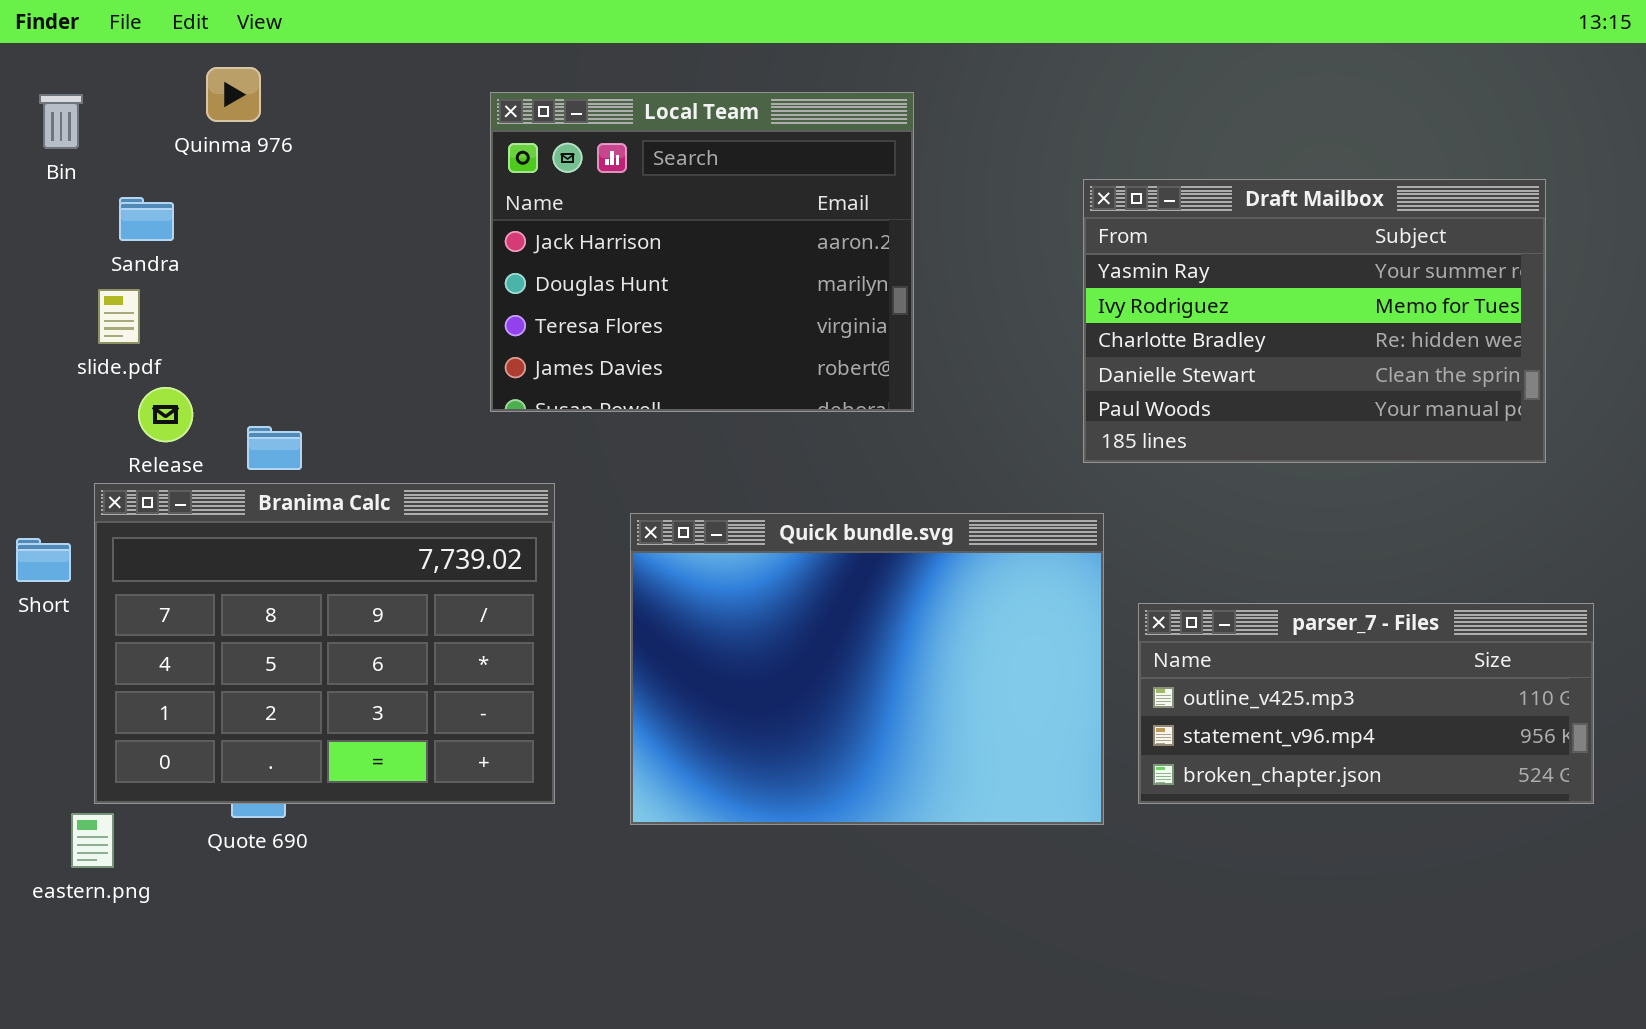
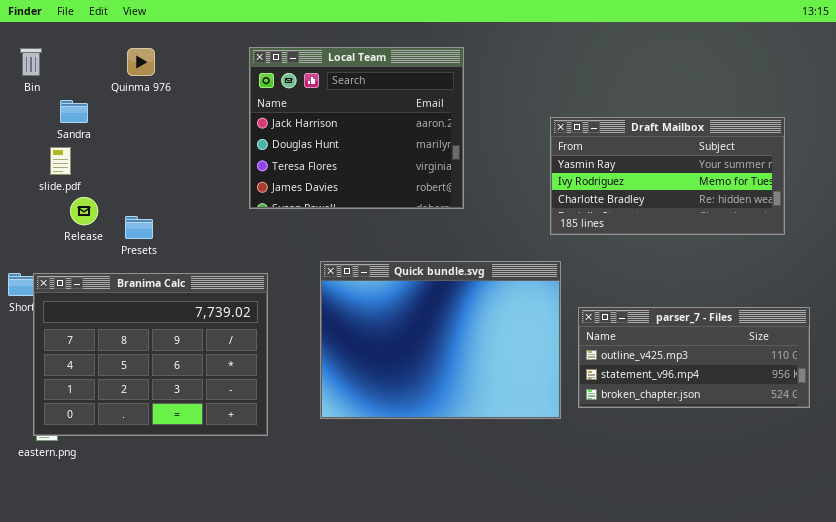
Quinma 976: [206,67,261,122] -> [127,48,155,76], moved
Draft Mailbox: [1083,179,1546,463] -> [550,117,785,235], resized
Branima Calc: [94,483,555,804] -> [33,273,268,436], moved

